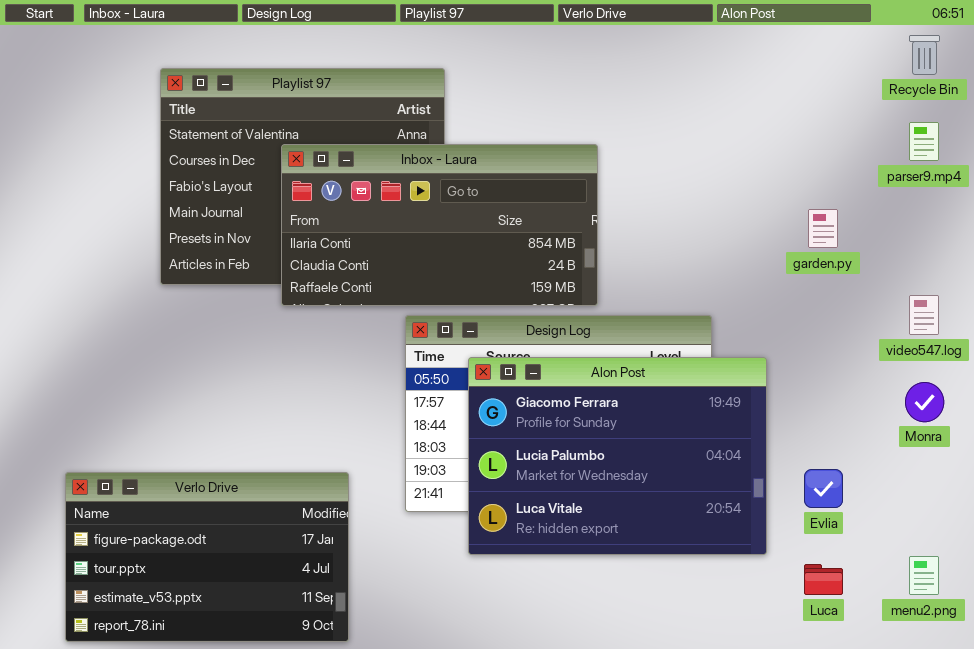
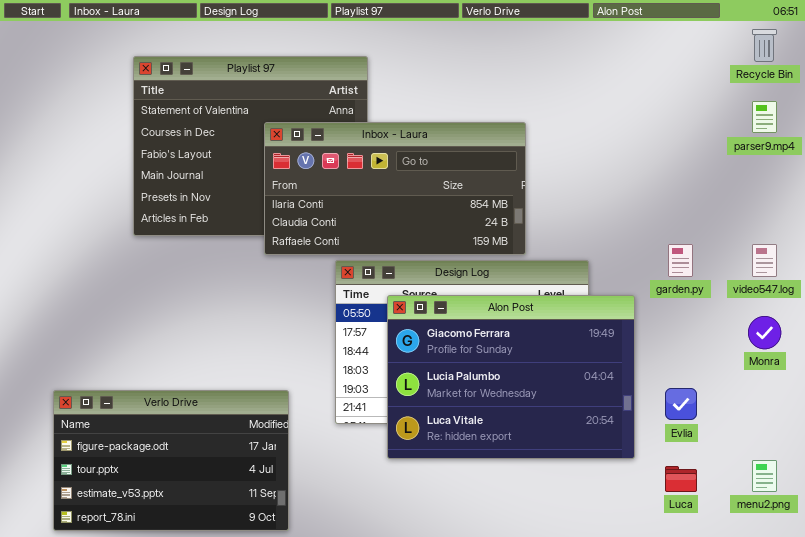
Inbox - Laura: [281,144,598,306] -> [264,122,526,255], moved
garden.py: [808,209,838,248] -> [668,244,693,277], moved

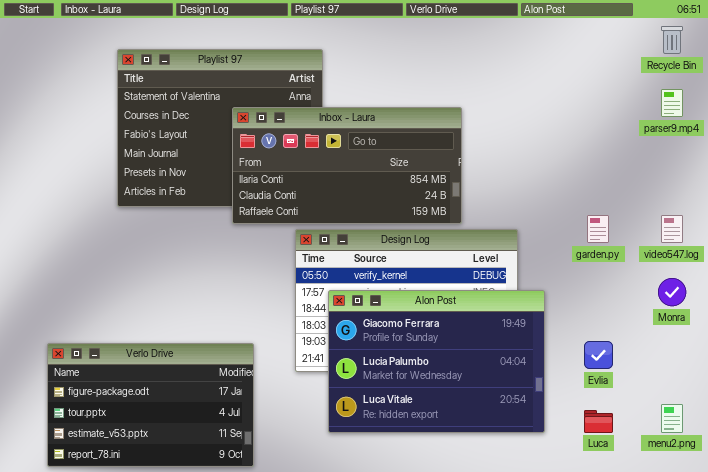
Alon Post: [387,295,635,459] -> [328,290,545,433], moved

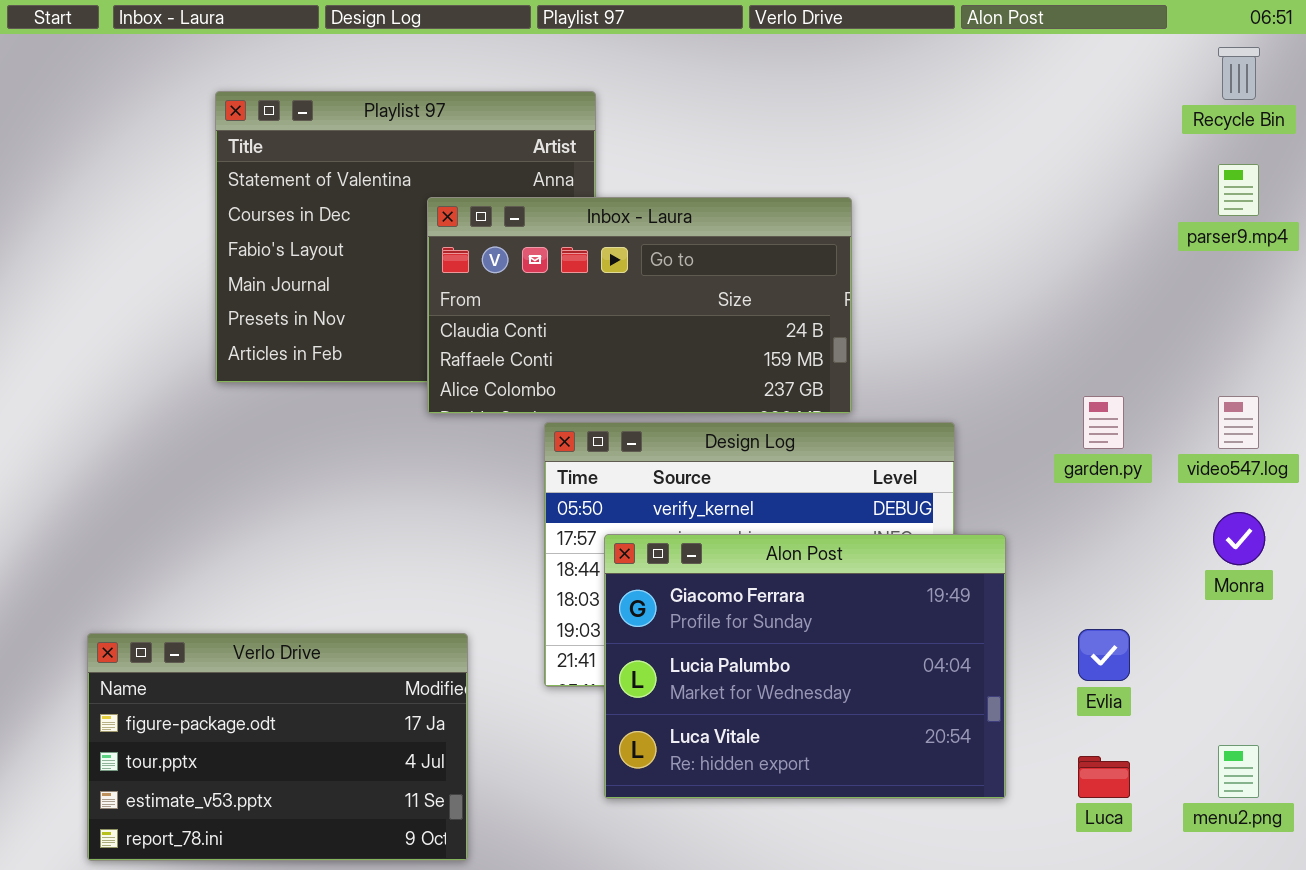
Inbox - Laura: [232,107,462,224] -> [427,197,852,414], scrolled down 1 row

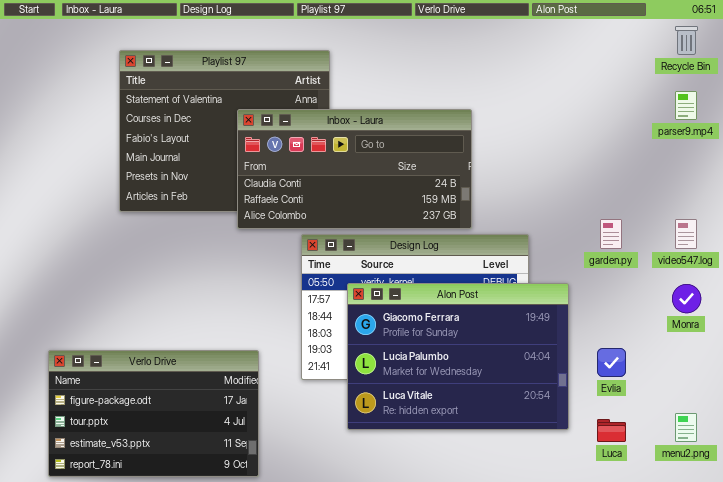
Alon Post: [604,534,1006,799] -> [347,283,569,430], moved

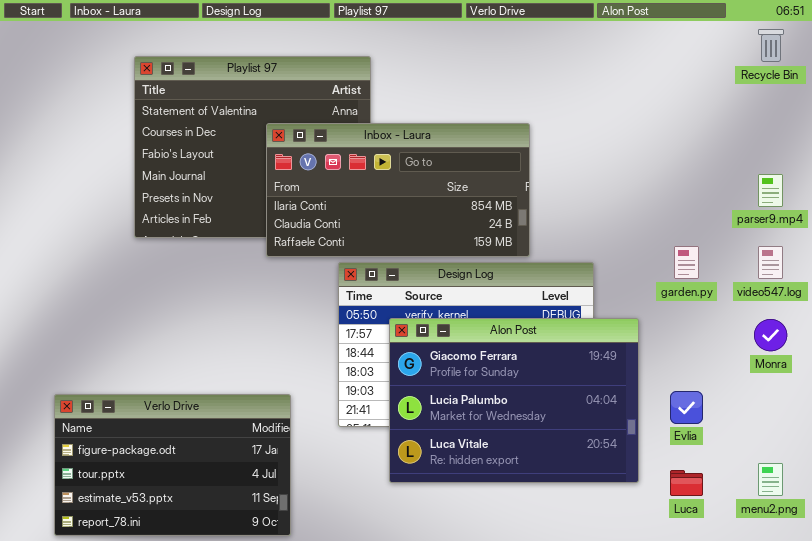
parser9.mp4: [675,91,697,120] -> [758,174,783,207], moved
Inbox - Laura: [237,109,472,229] -> [266,123,530,257], scrolled up 1 row

